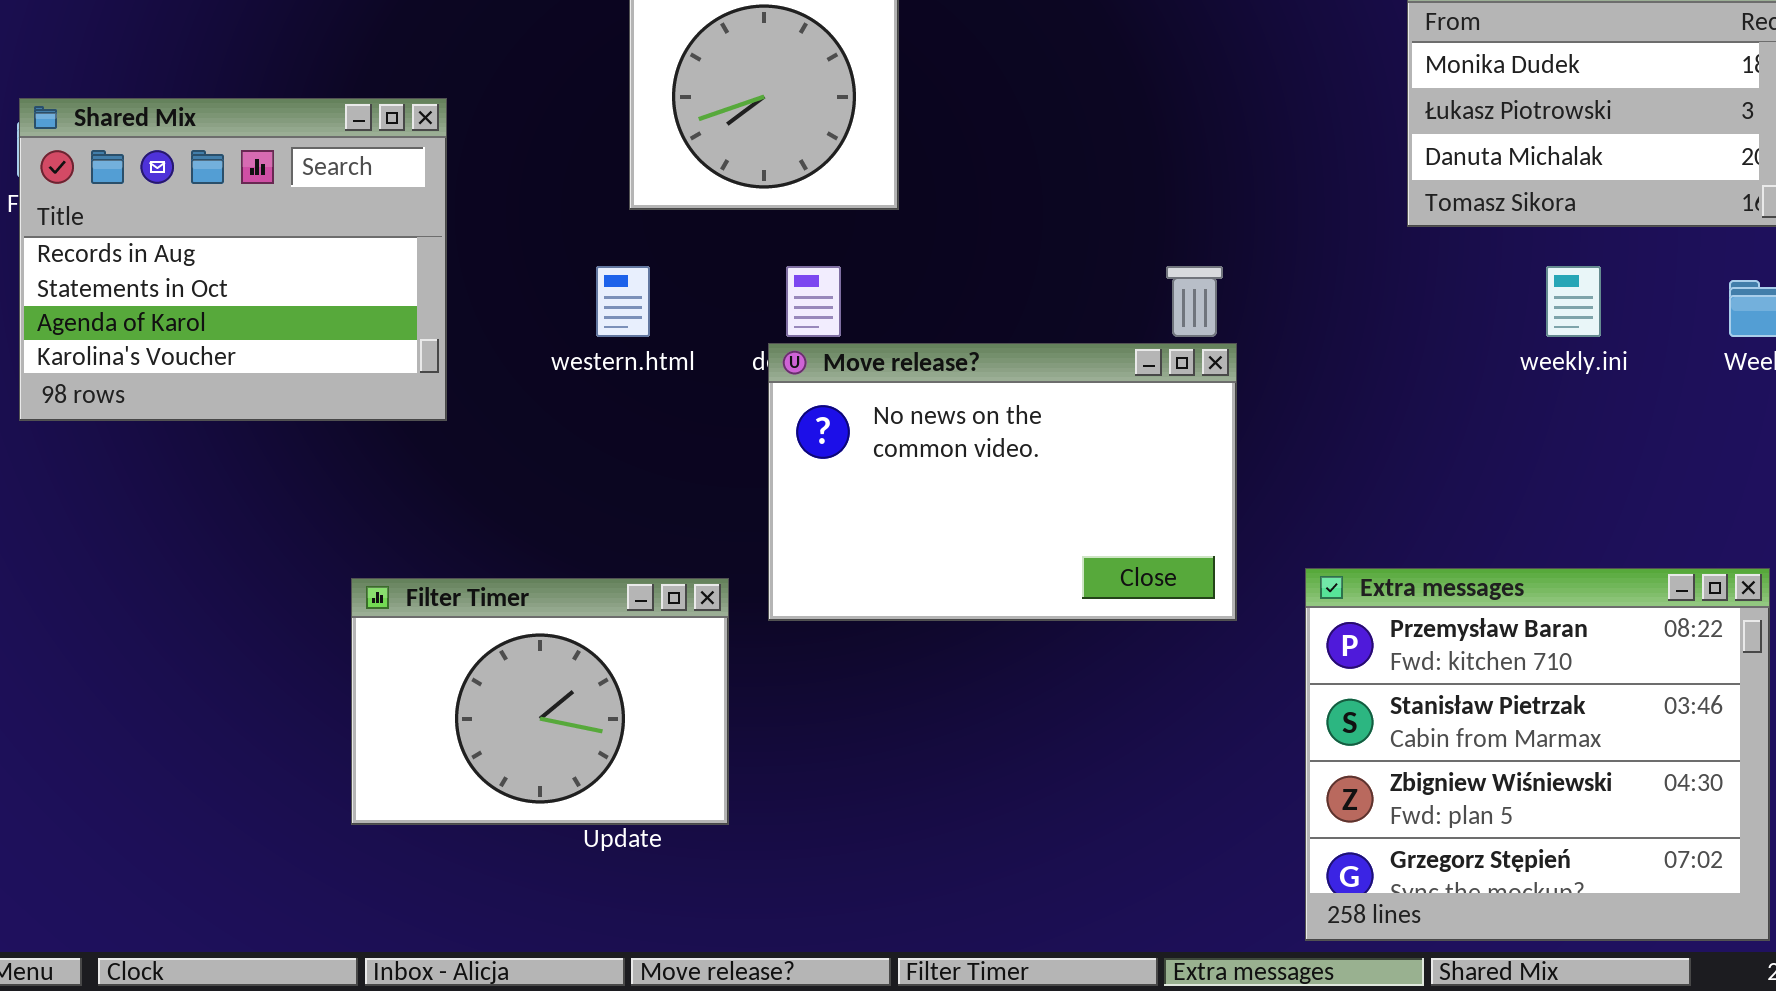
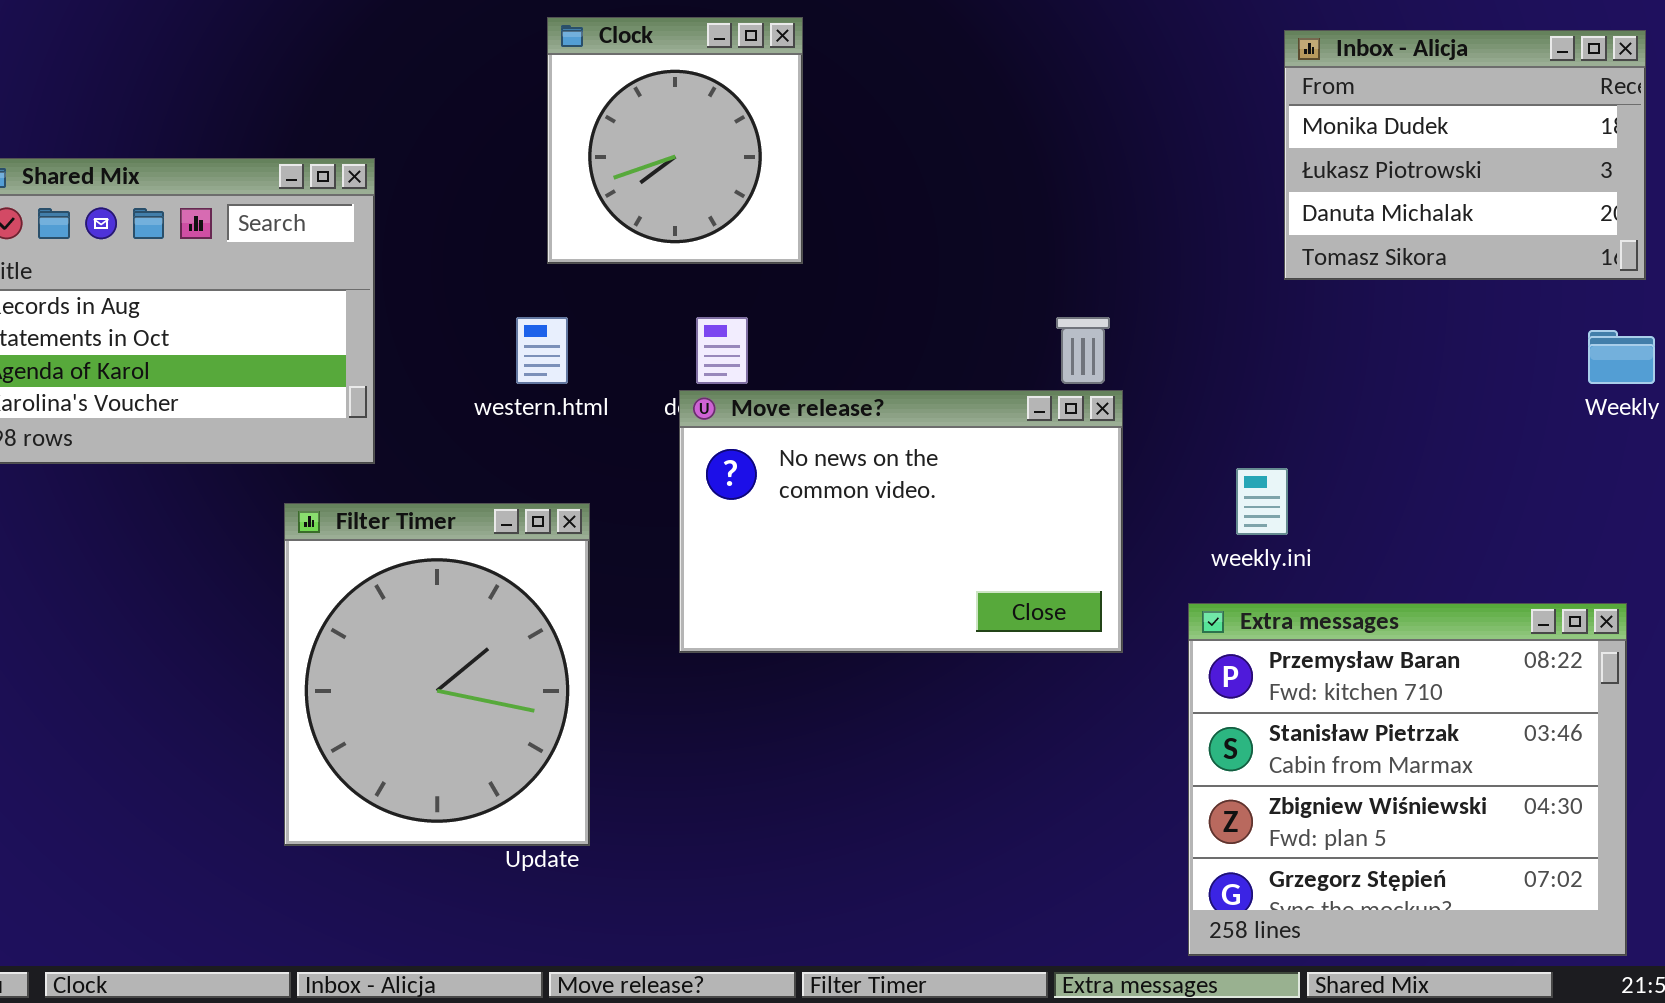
weekly.ini: [1546,266,1601,337] -> [1236,468,1288,535], moved
Filter Timer: [351,578,729,825] -> [284,503,590,846], resized

